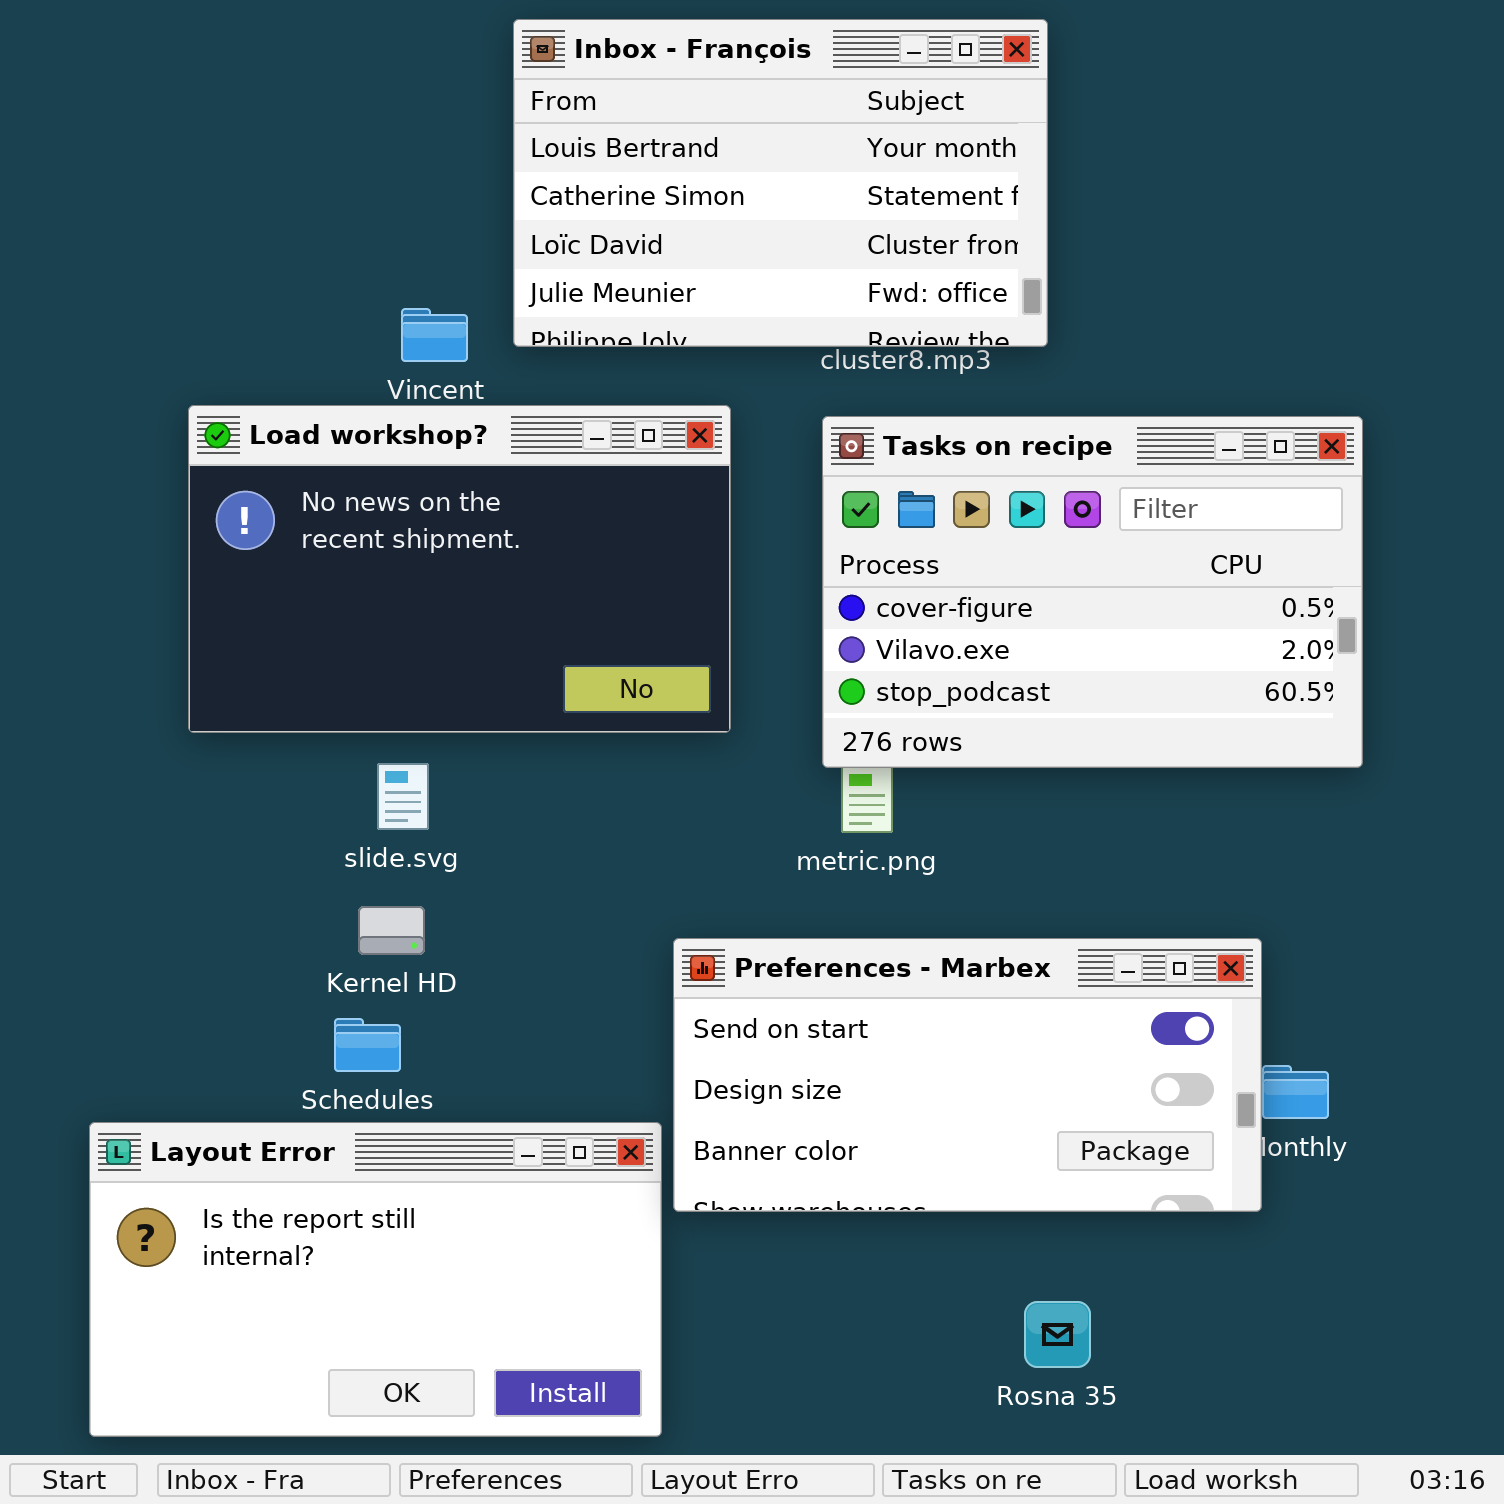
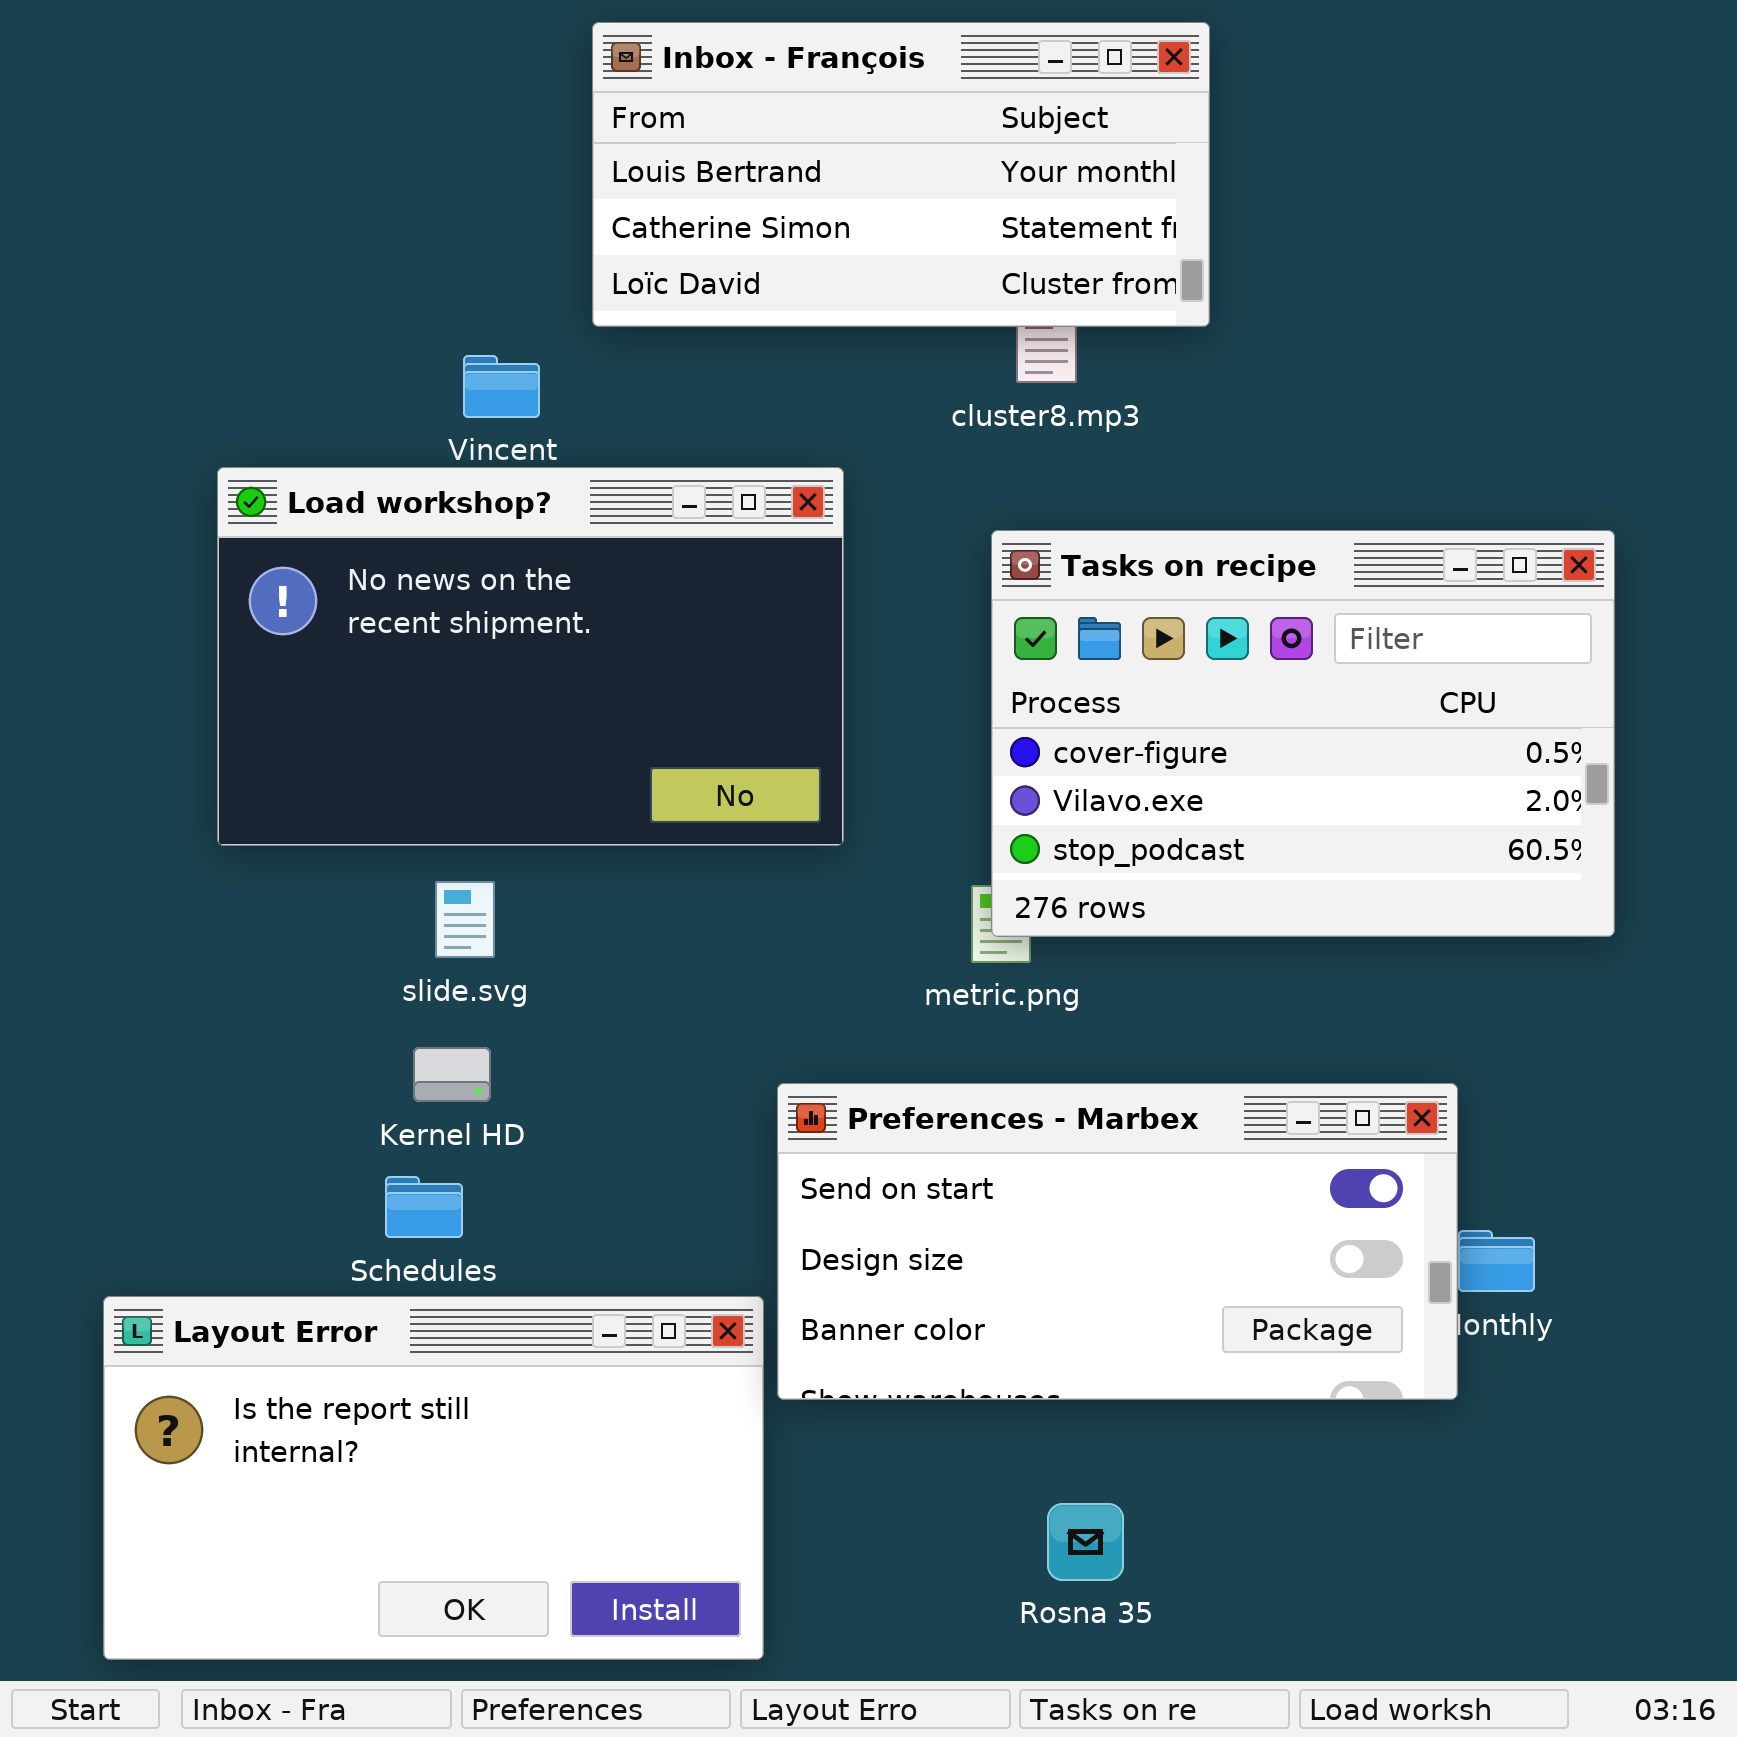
Inbox - François: [513,19,1048,347] -> [592,22,1210,327], resized
Tasks on recipe: [822,416,1363,768] -> [991,530,1615,937], moved
Rosna 35: [1024,1301,1091,1368] -> [1047,1503,1124,1581], moved

